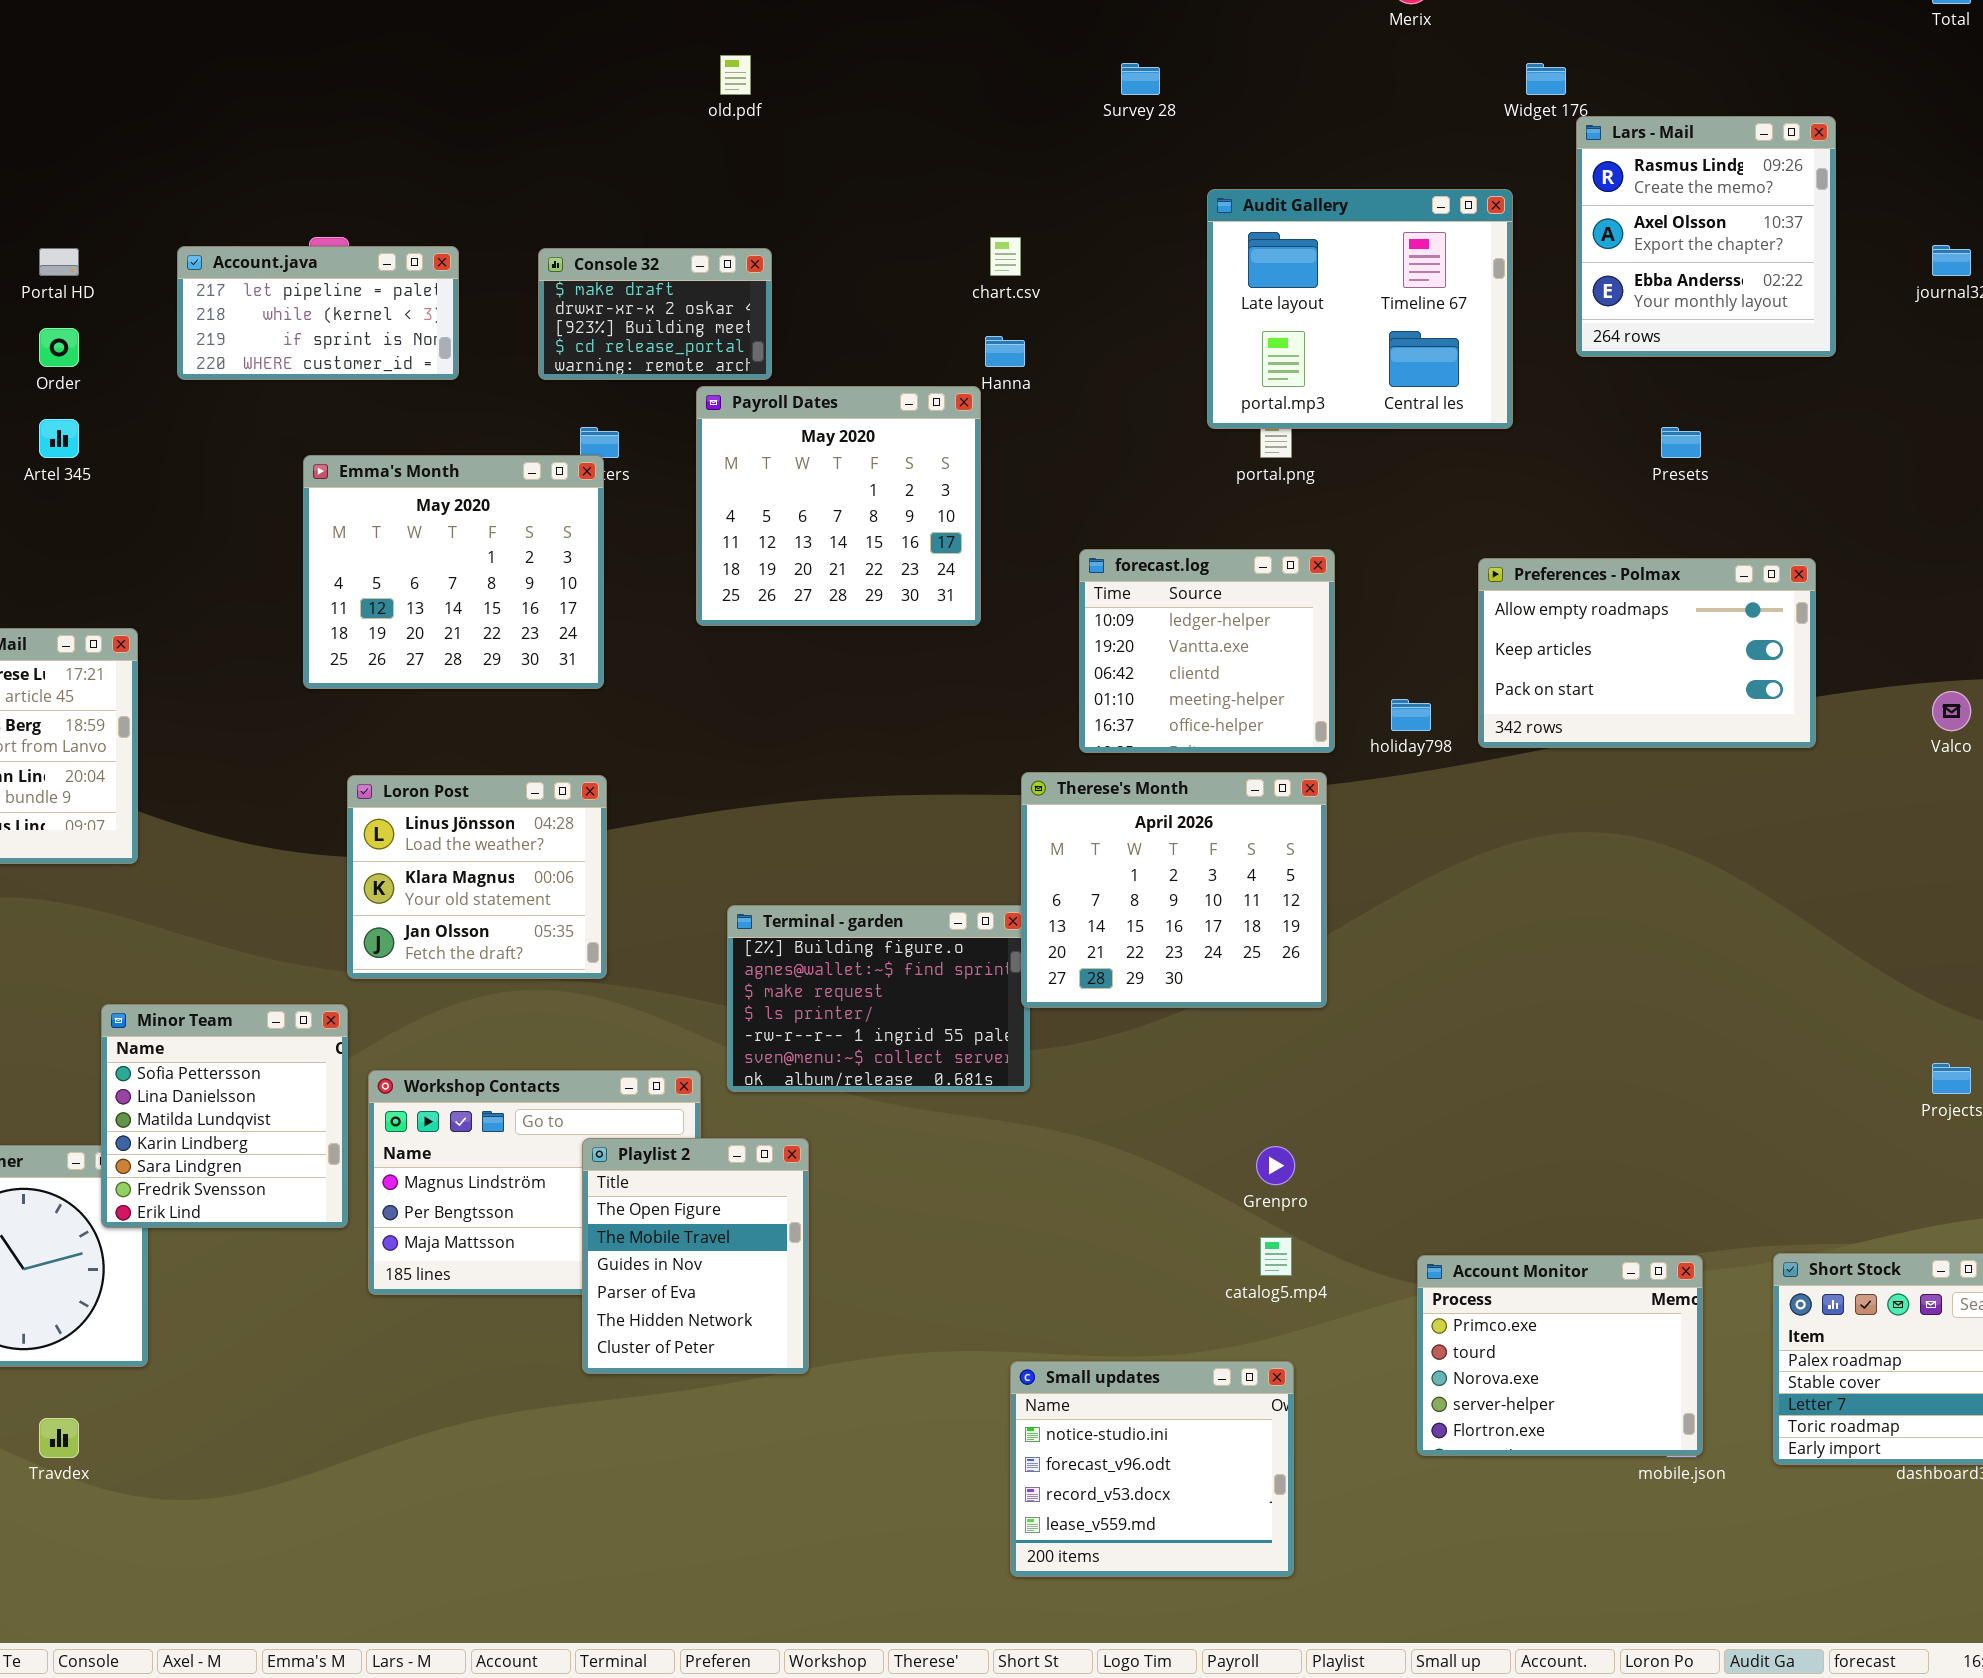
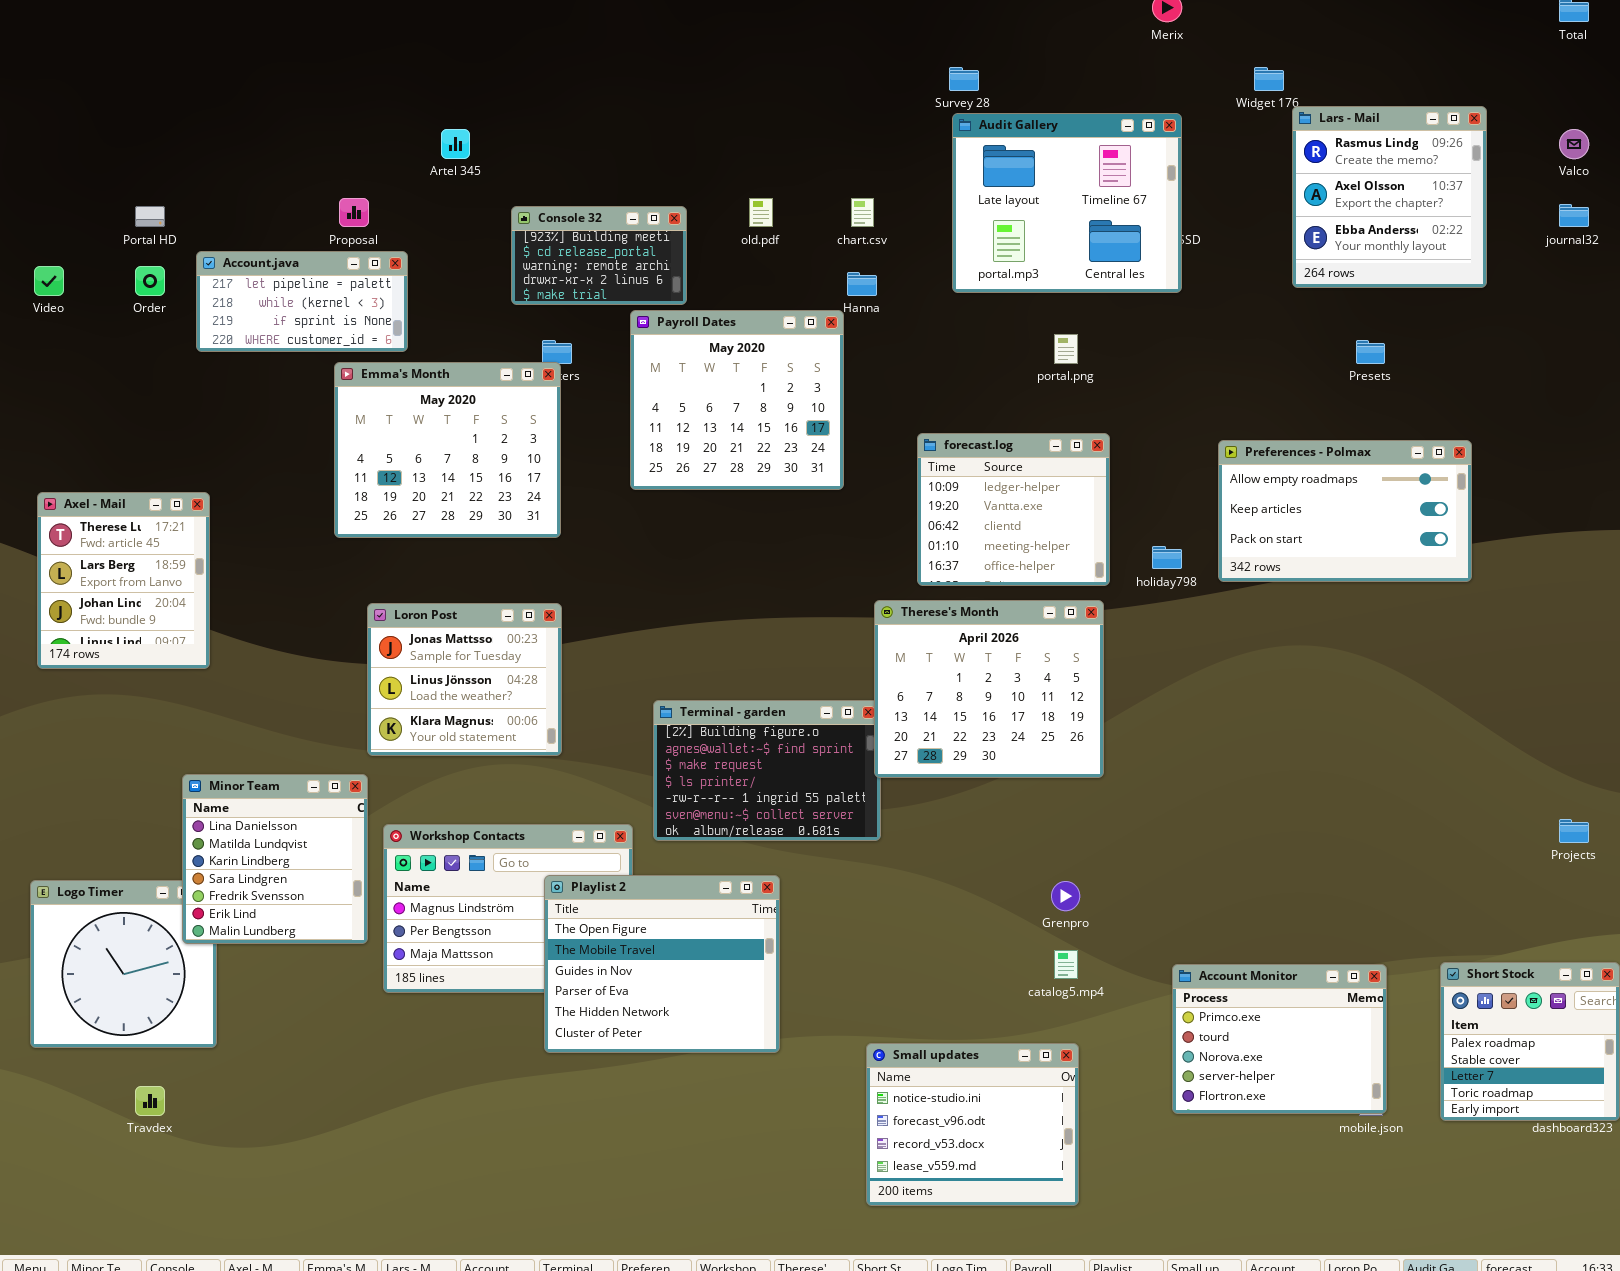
old.pdf: [720,55,751,95] -> [749,198,773,227], moved
Audit Gallery: [1207,189,1513,429] -> [952,113,1182,293], moved
Account.java: [177,246,459,380] -> [196,251,408,352], moved
Console 32: [538,248,772,380] -> [511,206,687,305], scrolled down 2 rows
Artel 345: [39,419,79,458] -> [441,129,470,159], moved
Valco: [1932,691,1971,731] -> [1559,129,1589,159], moved
Loron Post: [347,775,607,979] -> [367,603,562,756], scrolled up 1 row
Minor Team: [101,1004,348,1228] -> [182,774,368,944], scrolled down 1 row
Playlist 2: [582,1138,809,1374] -> [544,875,780,1053], resized

